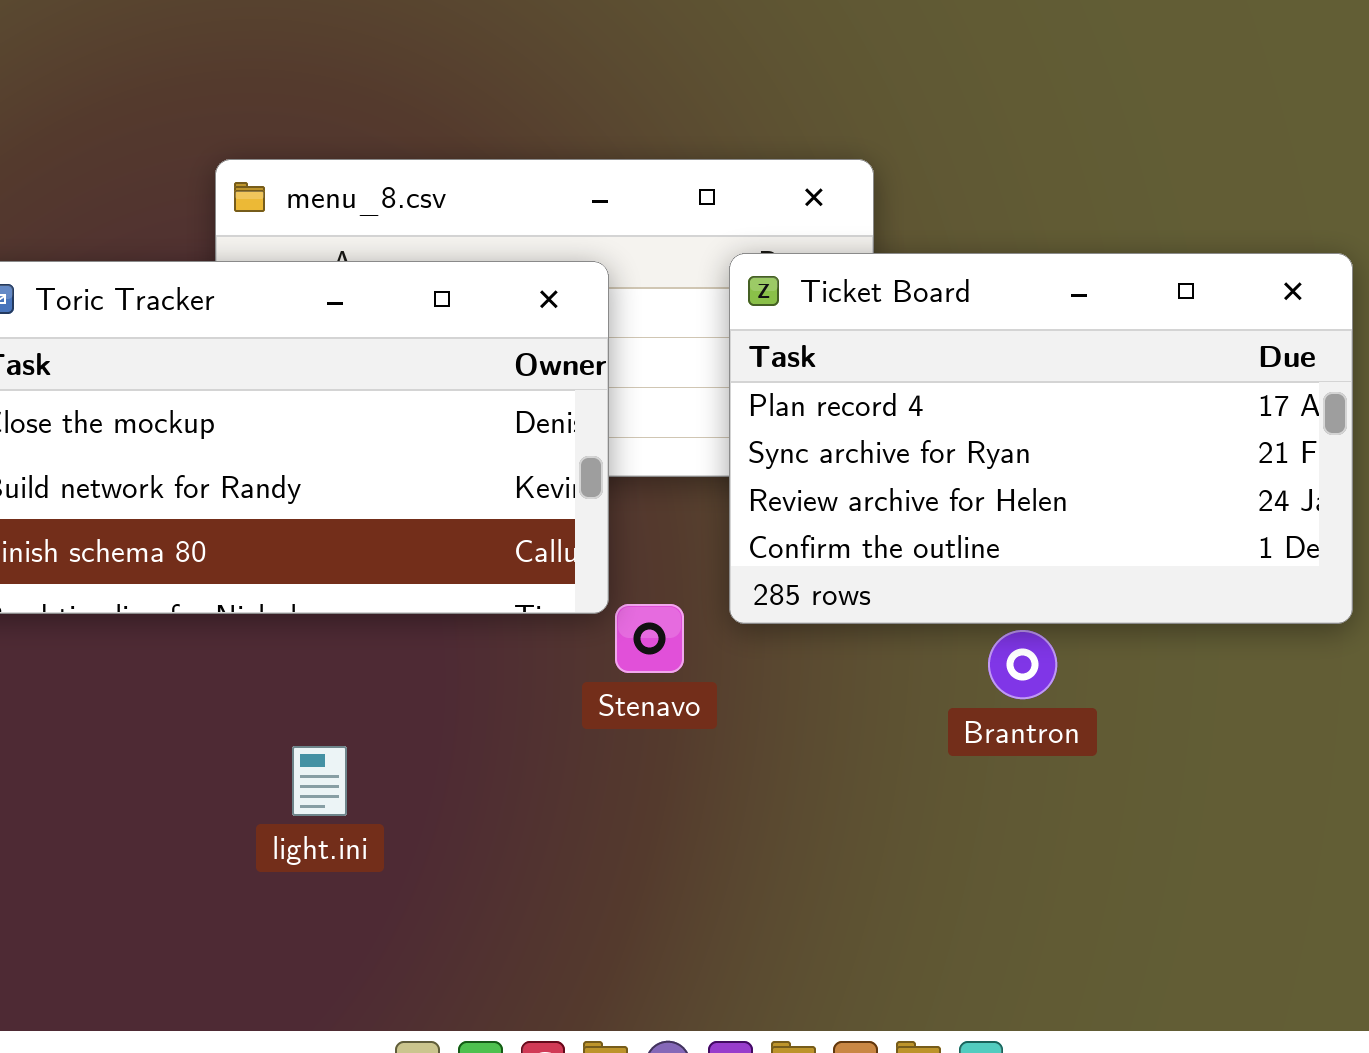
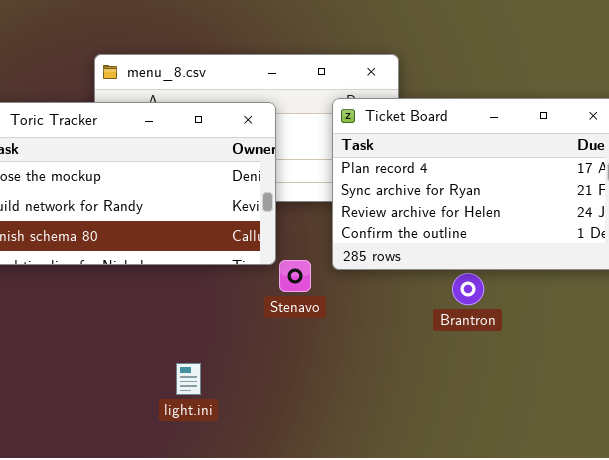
light.ini: [292,746,347,816] -> [176,363,201,395], moved

